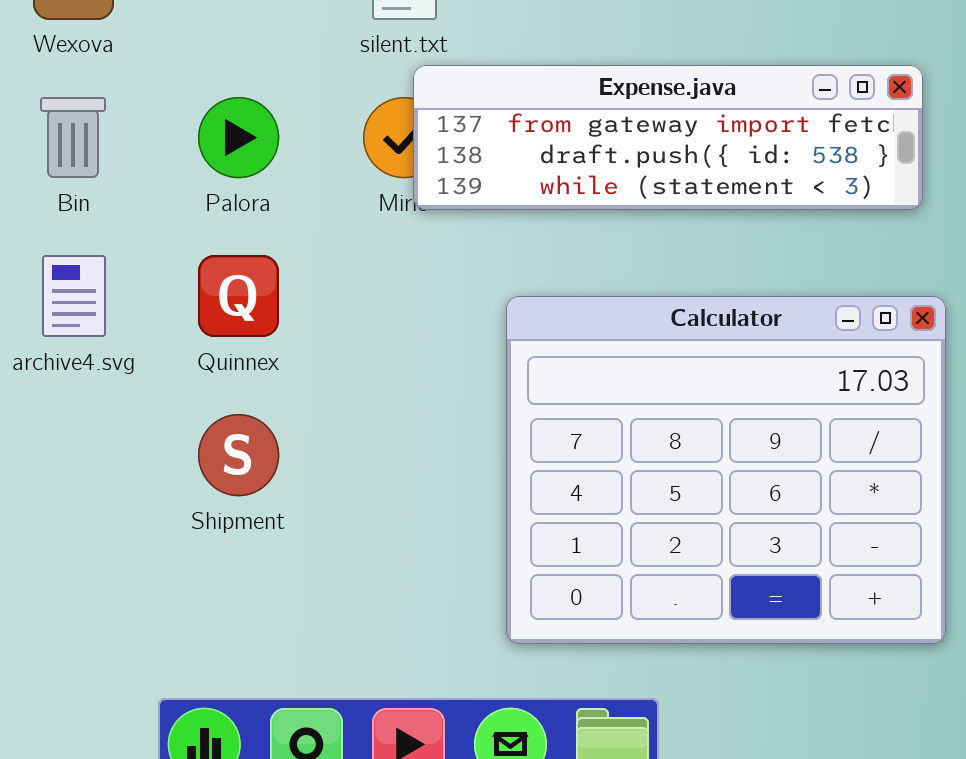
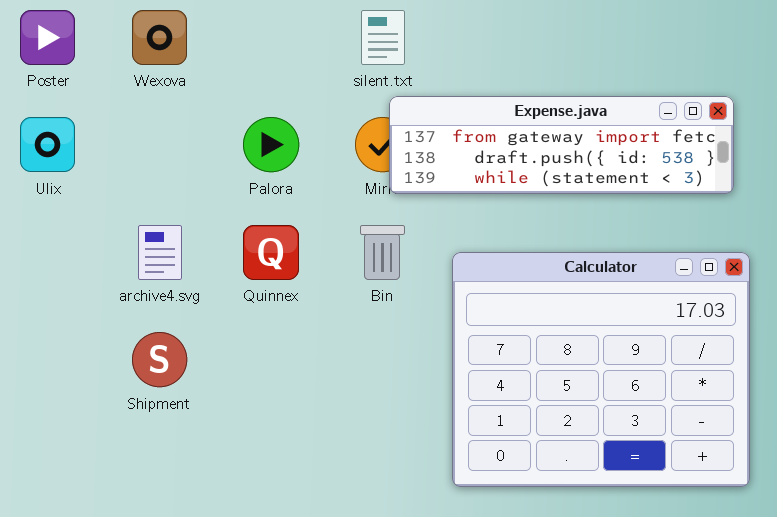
Bin: [40,97,106,178] -> [360,225,405,280], moved
Shipment: [198,414,279,496] -> [132,332,187,387], moved

